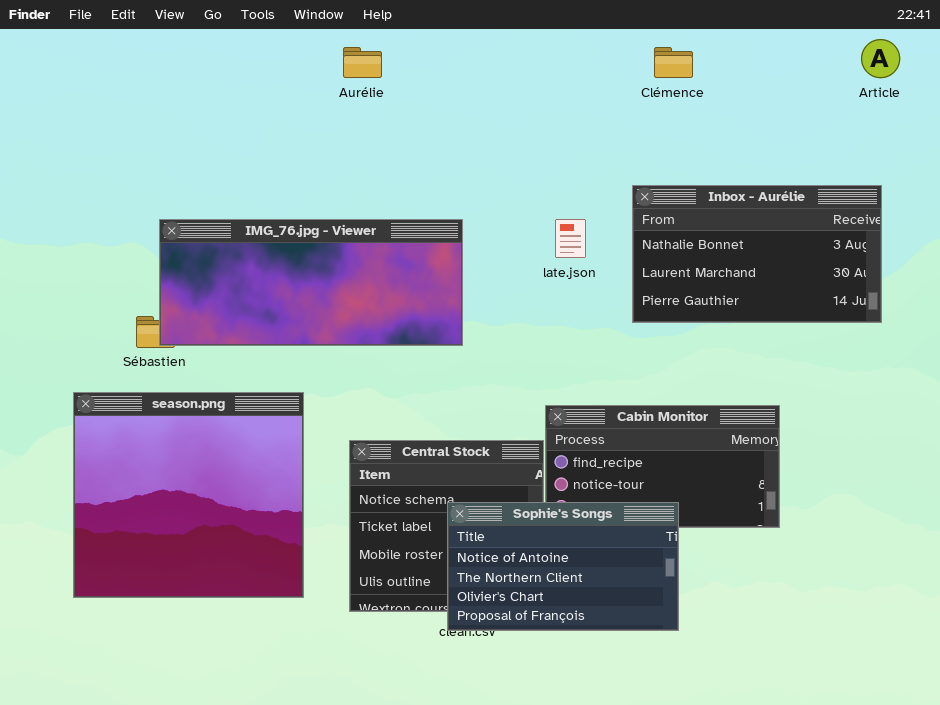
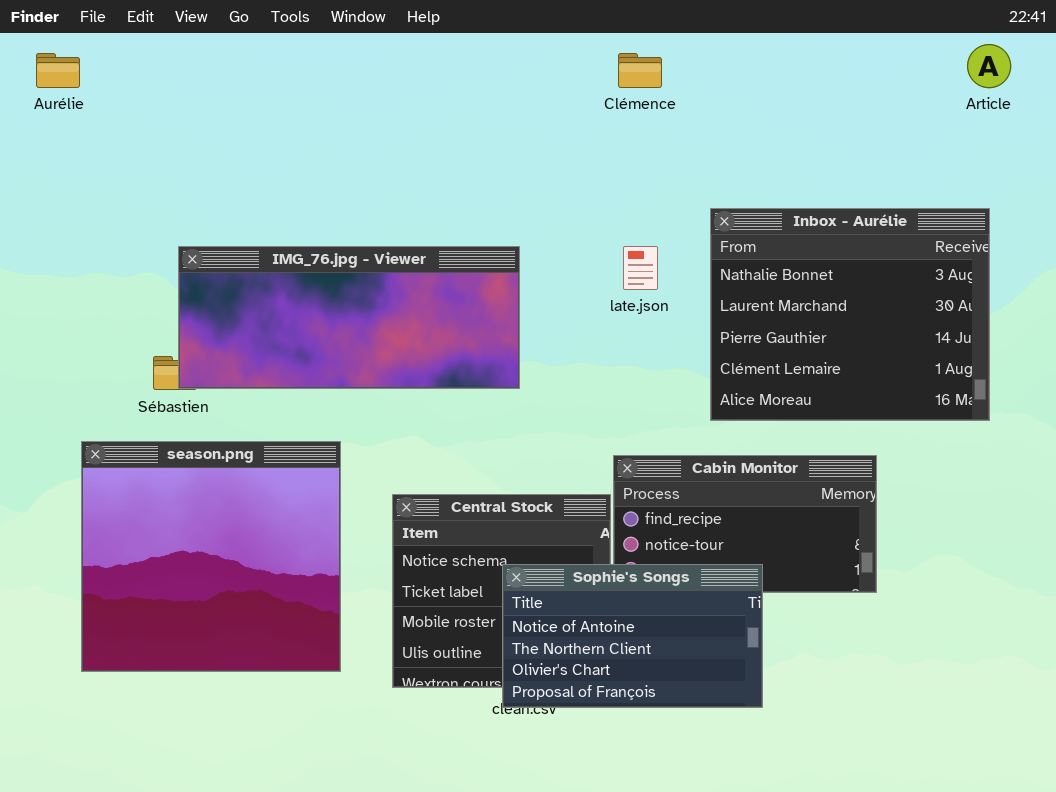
Aurélie: [343,47,382,78] -> [36,53,80,88], moved
Clémence: [654,47,693,78] -> [618,53,662,88], moved
Inbox - Aurélie: [632,185,882,323] -> [710,208,990,421], resized

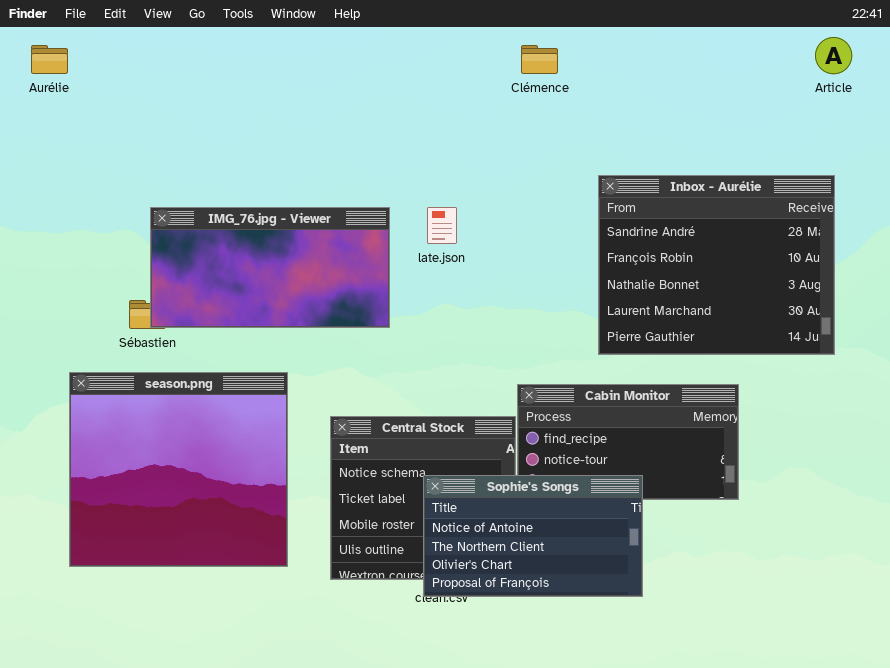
Inbox - Aurélie: [710,208,990,421] -> [598,175,835,355], scrolled up 2 rows
IMG_76.jpg - Viewer: [178,246,520,389] -> [150,207,390,328], resized
late.json: [623,246,658,290] -> [427,207,457,244], moved

